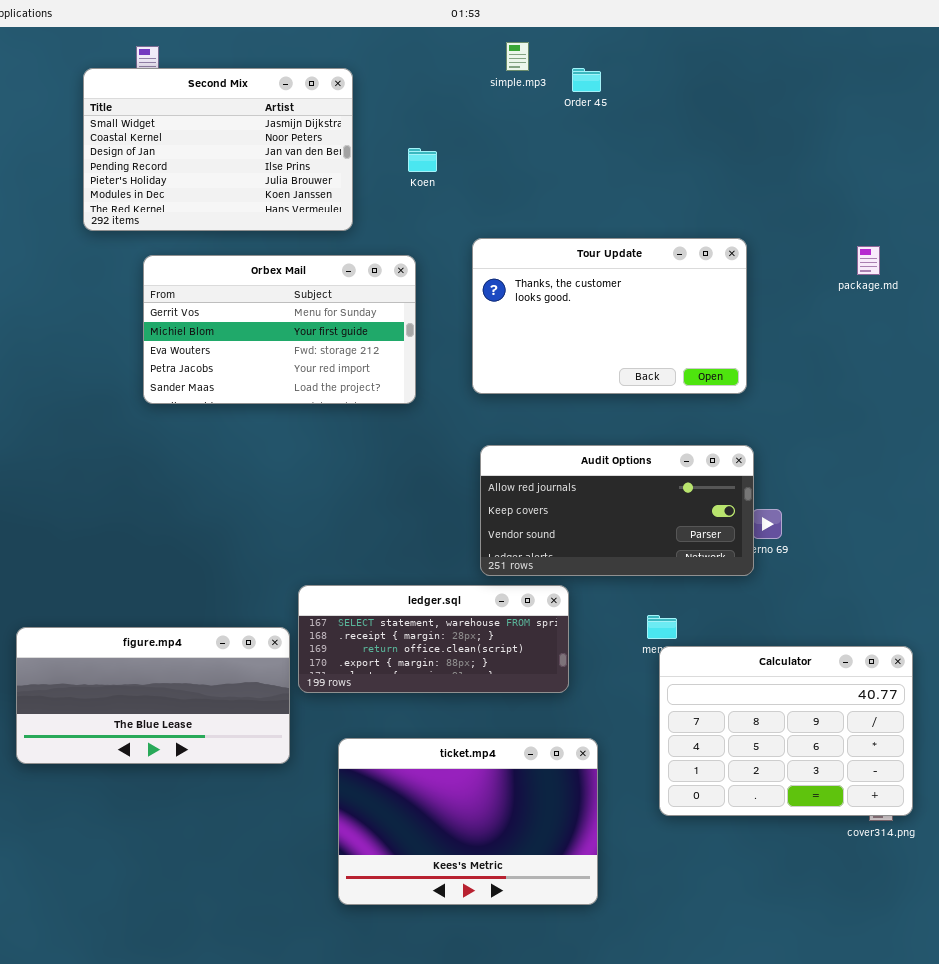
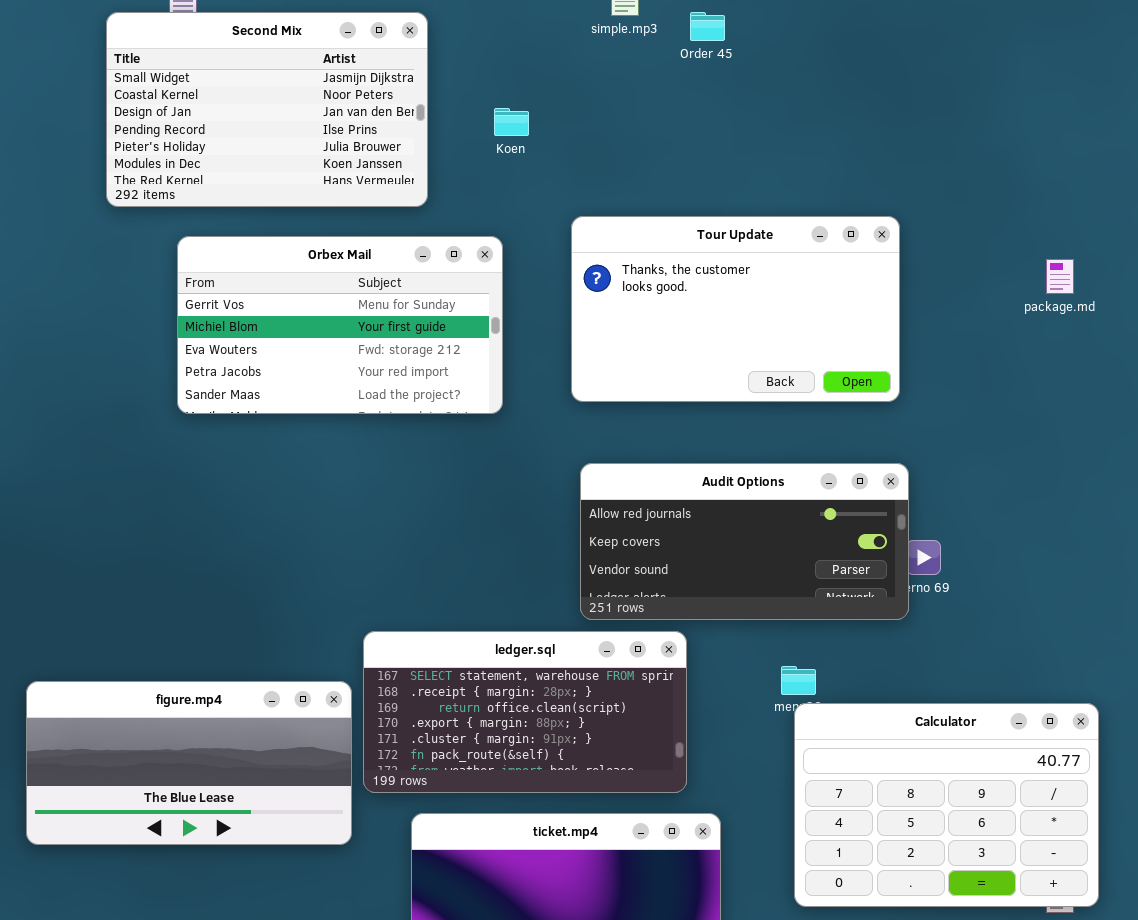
package.md: [857,246,880,275] -> [1046,259,1074,294], moved
ledger.sql: [298,585,569,693] -> [363,631,687,793], resized

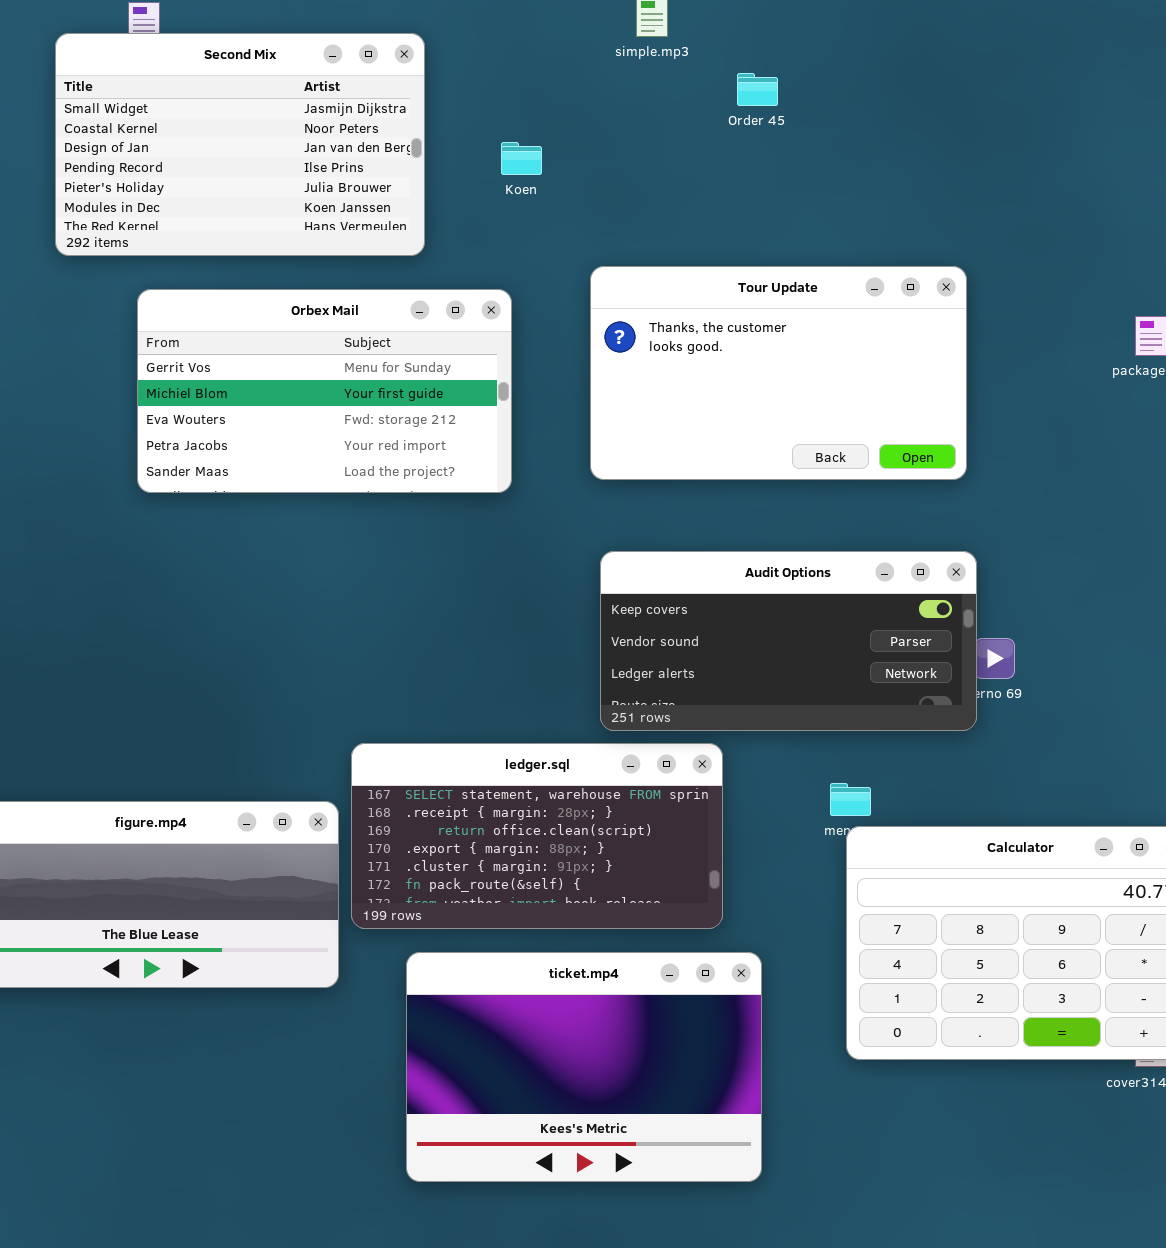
Order 45: [690,12,725,41] -> [737,73,778,106], moved
Audit Options: [580,463,909,620] -> [600,551,977,731], scrolled down 1 row

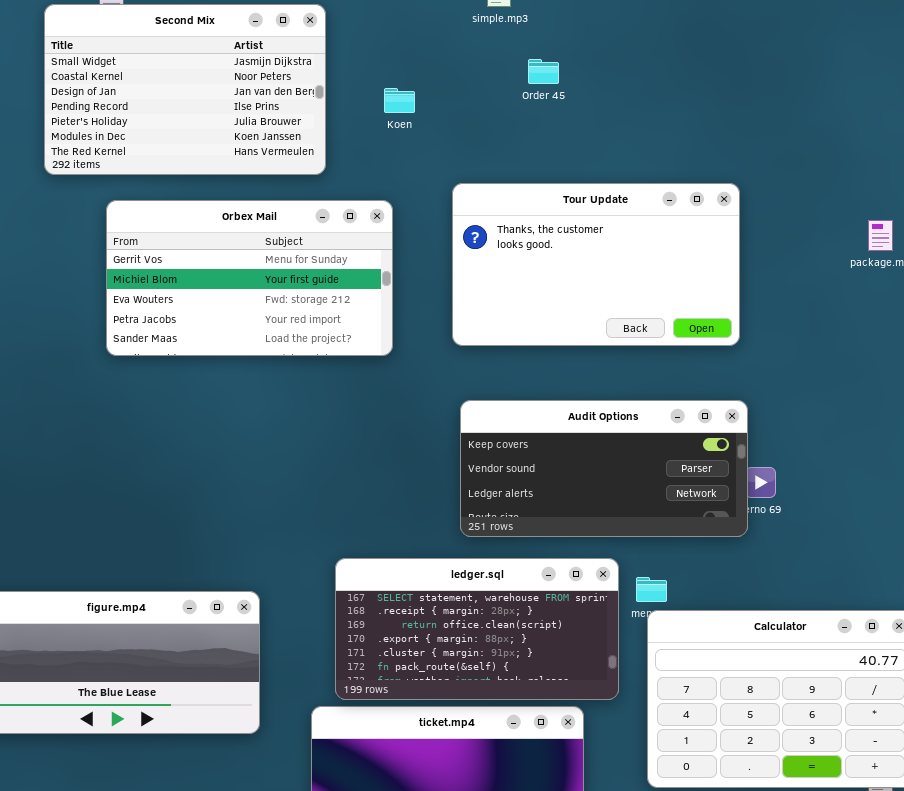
Order 45: [737,73,778,106] -> [528,59,559,84], moved
ledger.sql: [351,743,723,929] -> [335,558,619,700], moved

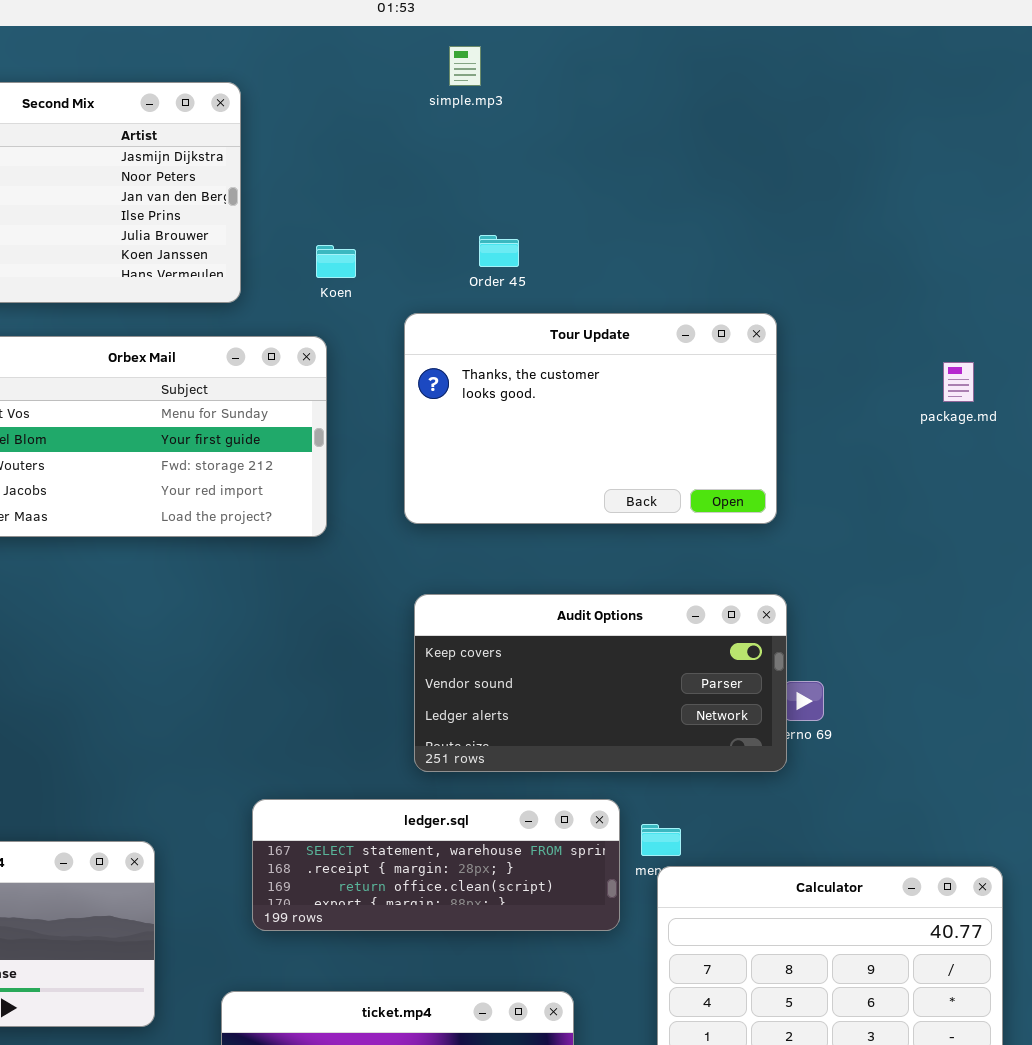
Order 45: [528,59,559,84] -> [479,235,519,267], moved
Koen: [384,88,415,113] -> [316,245,356,278], moved
ledger.sql: [335,558,619,700] -> [252,799,620,931], resized

